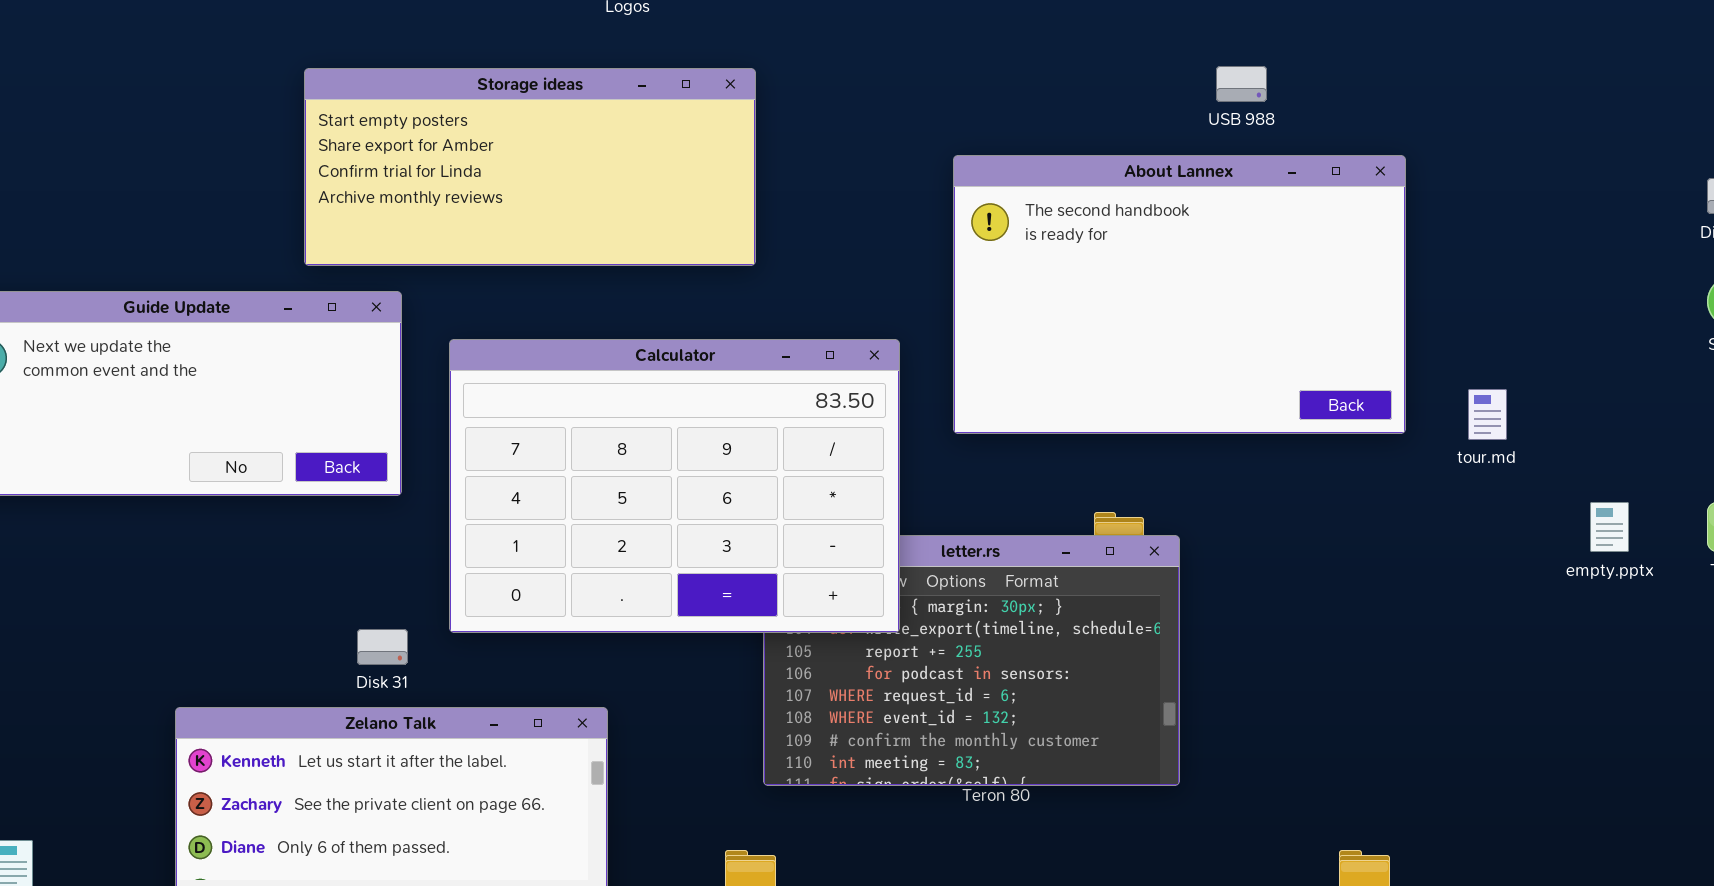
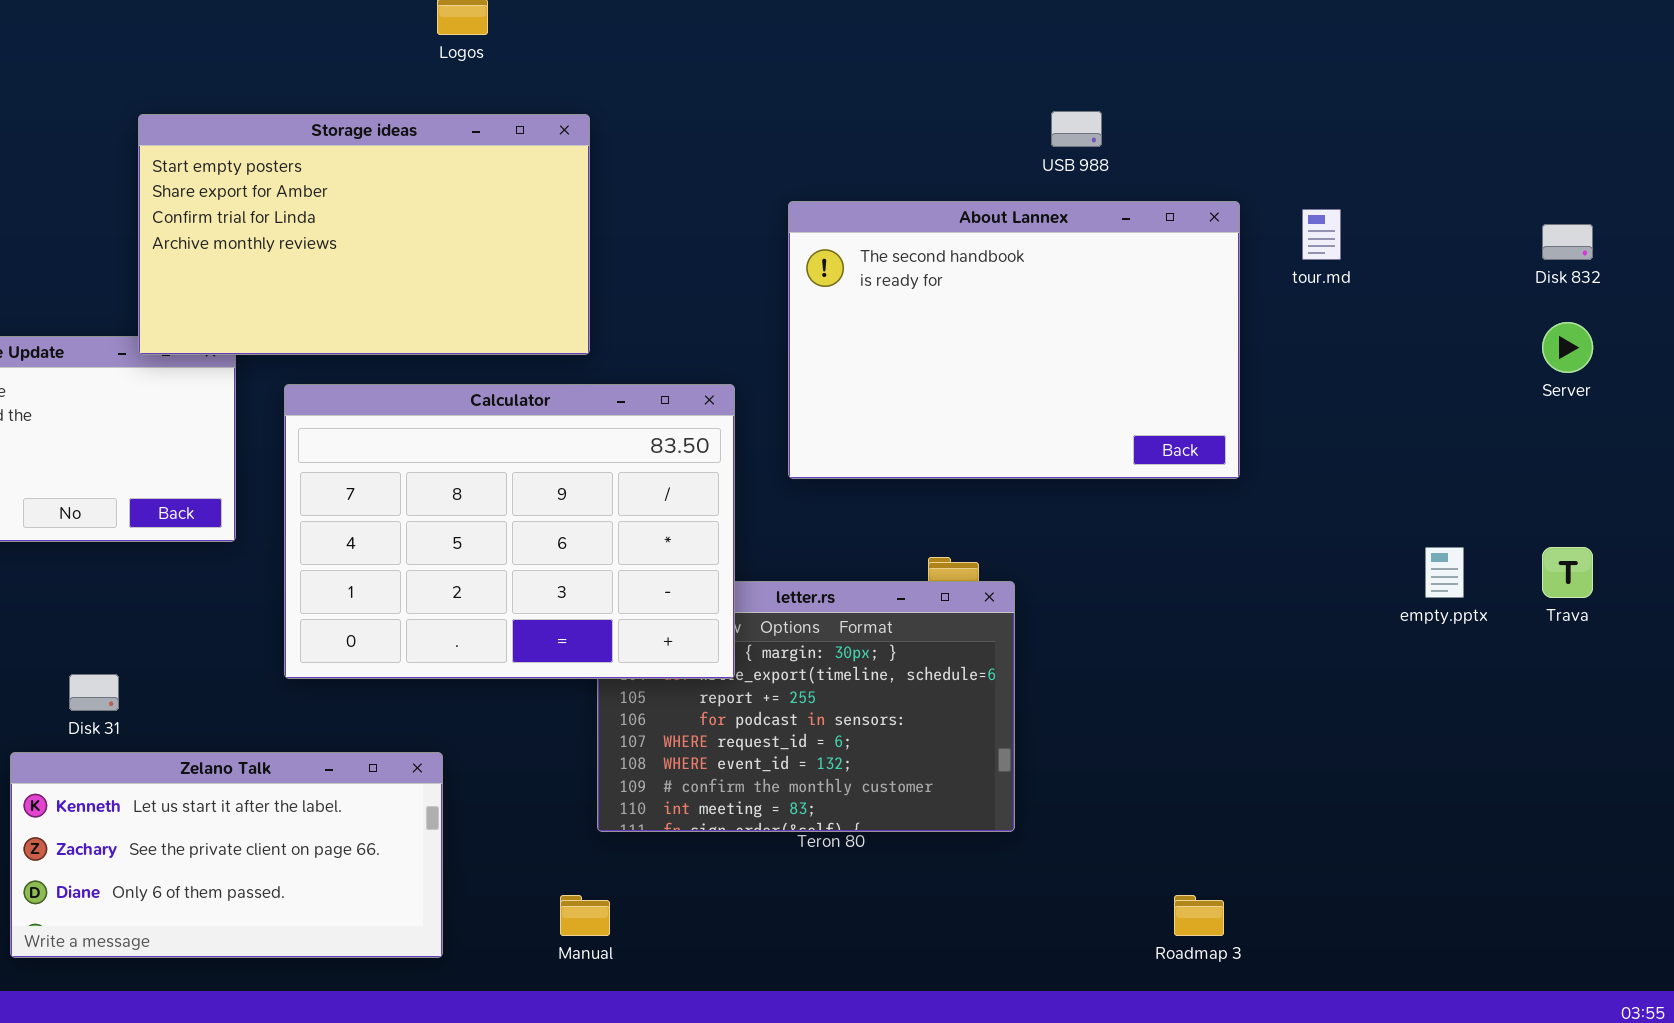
Storage ideas: [304,68,756,266] -> [138,114,590,355], resized
tour.md: [1468,389,1507,440] -> [1302,209,1341,260], moved
Disk 31: [357,629,408,665] -> [69,674,119,711], moved

